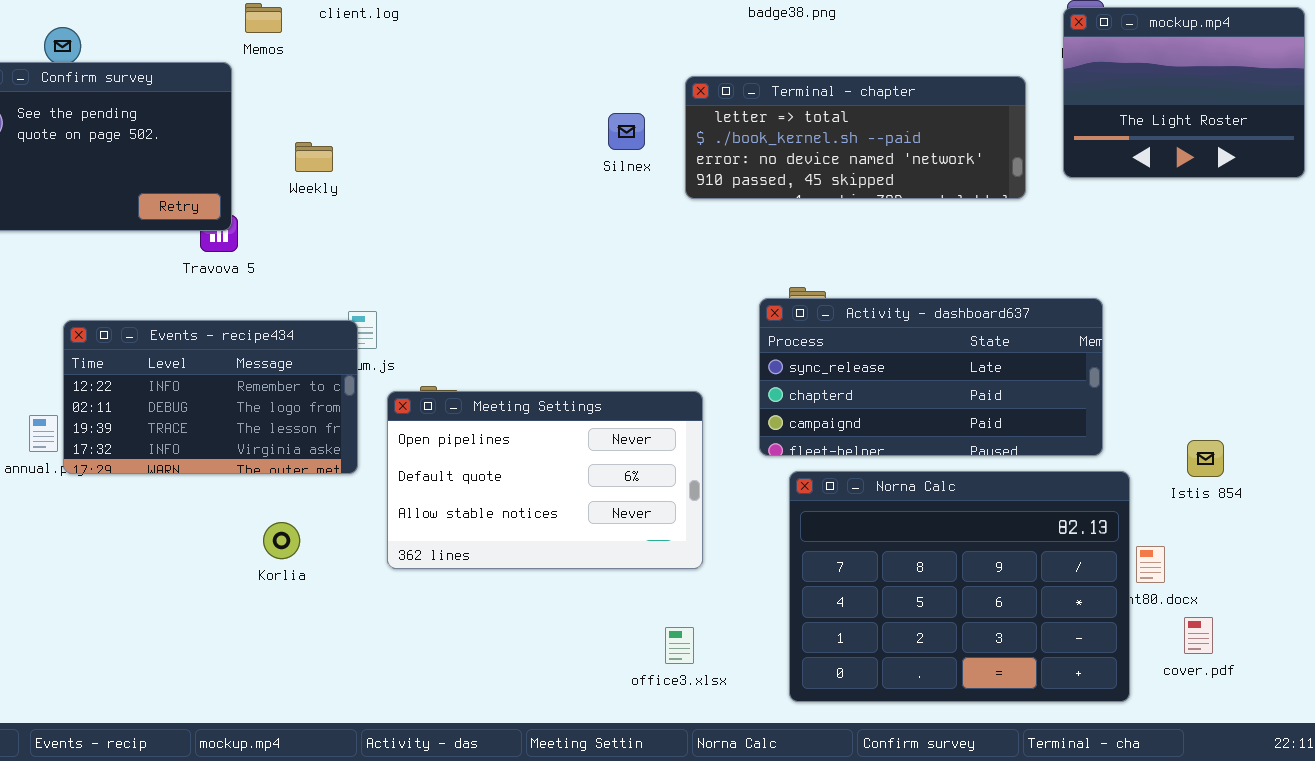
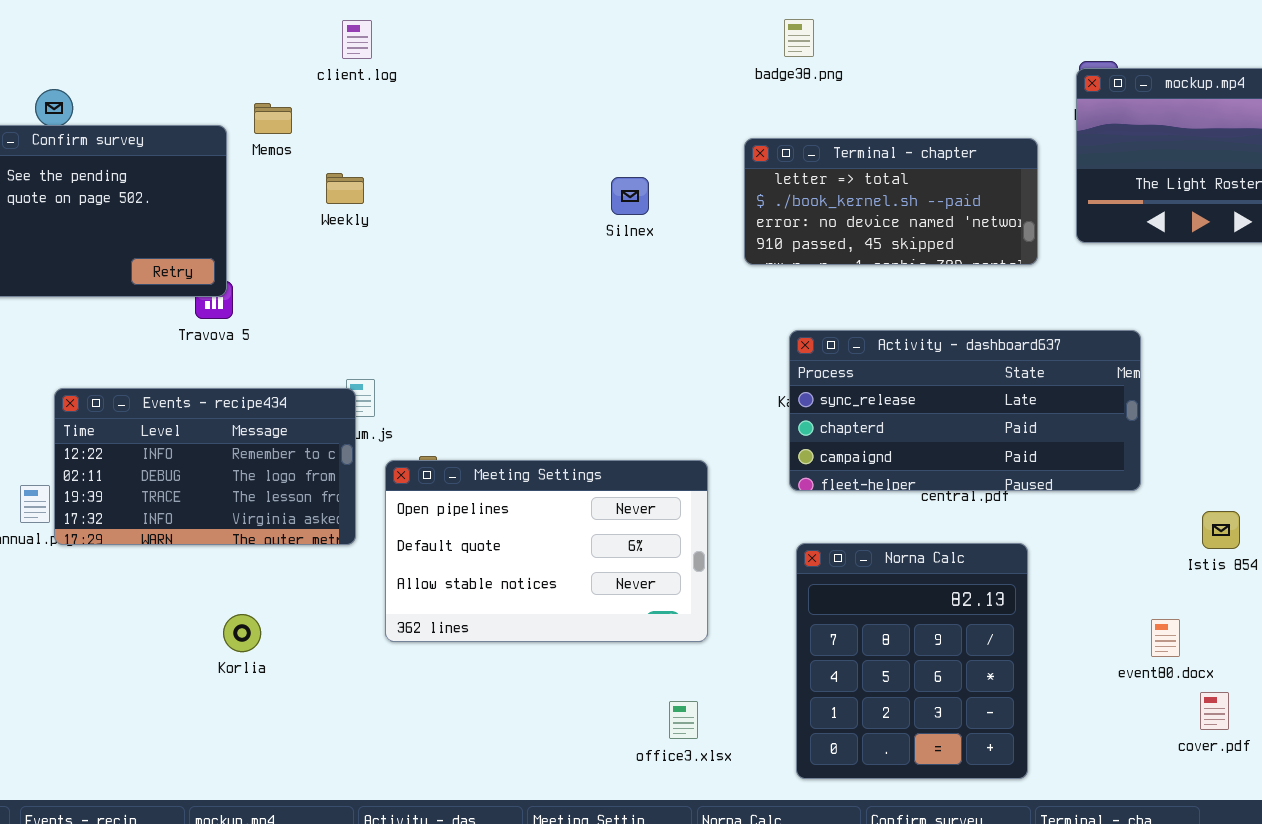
Memos: [245,3,282,33] -> [254,103,292,134], moved
Terminal - chapter: [685,76,1026,199] -> [744,138,1038,265], resized
Weekly: [295,142,333,172] -> [326,173,364,204], moved
Activity - dashboard637: [759,298,1103,456] -> [789,330,1141,491], moved
Norna Calc: [789,471,1130,702] -> [796,543,1028,779], resized
Korlia: [263,522,300,559] -> [223,614,261,652], moved

